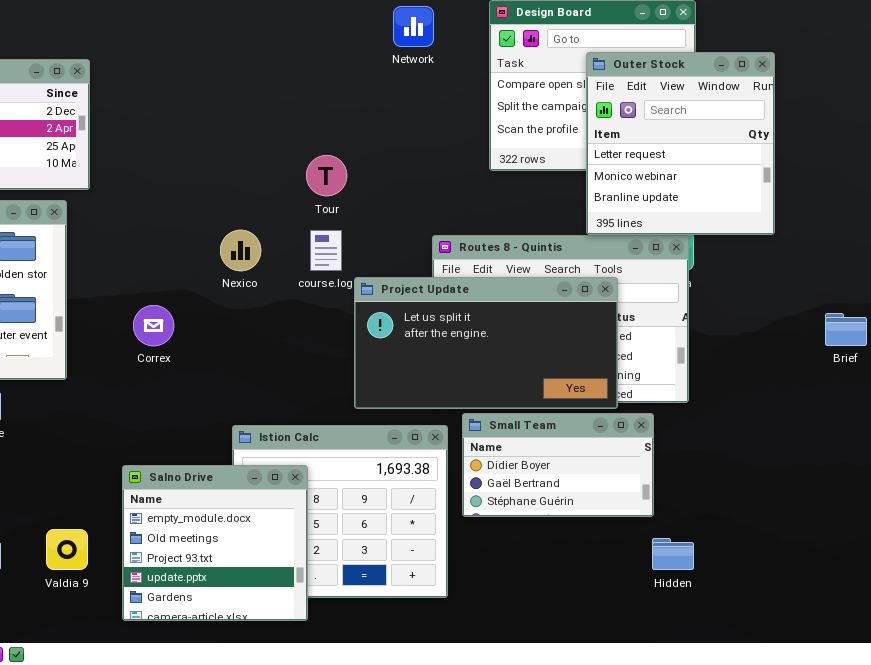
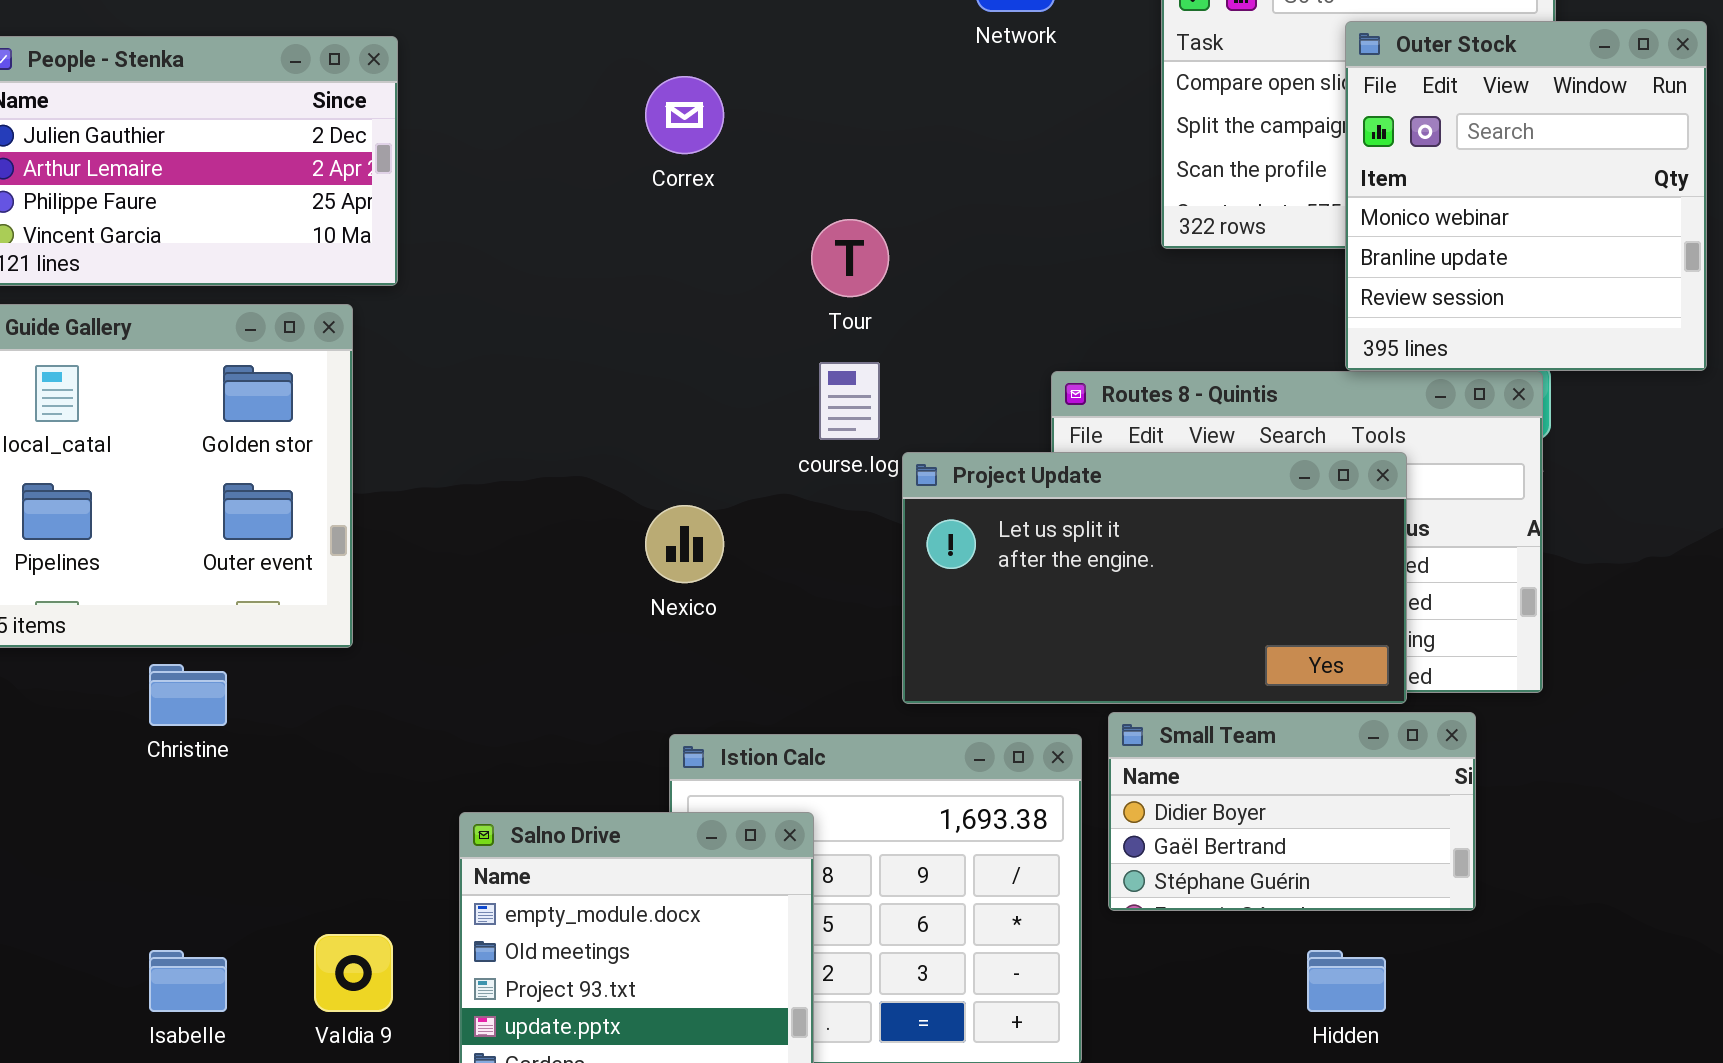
Outer Stock: [586,52,775,235] -> [1345,21,1707,371], scrolled down 1 row
Nexico: [220,230,261,271] -> [645,505,724,583], moved
Correx: [133,305,174,346] -> [645,76,724,154], moved
Hidden: [652,538,694,570] -> [1307,950,1386,1012], moved

